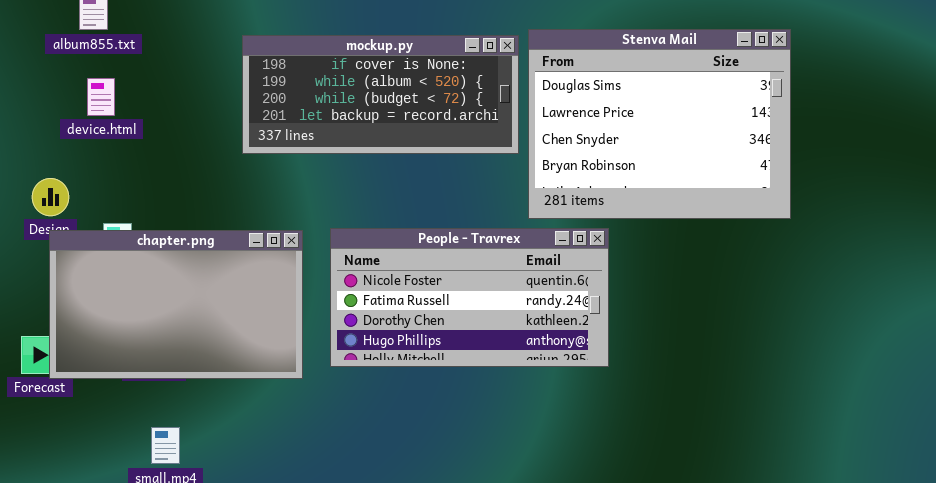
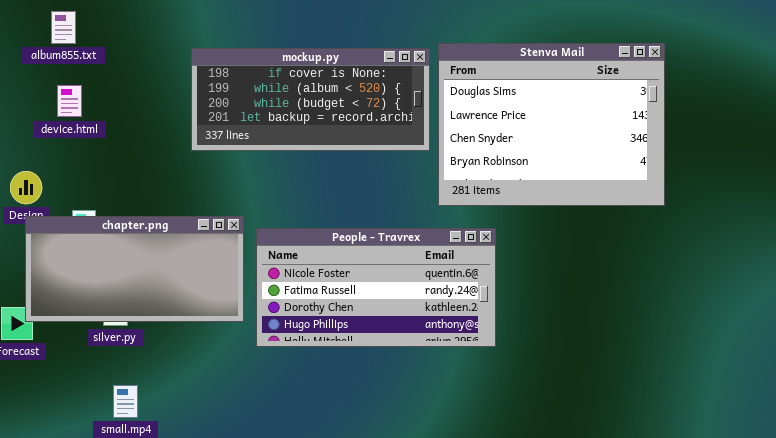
People - Travrex: [330,228,609,367] -> [256,228,496,347], moved
chapter.png: [49,230,303,379] -> [25,216,244,322], resized

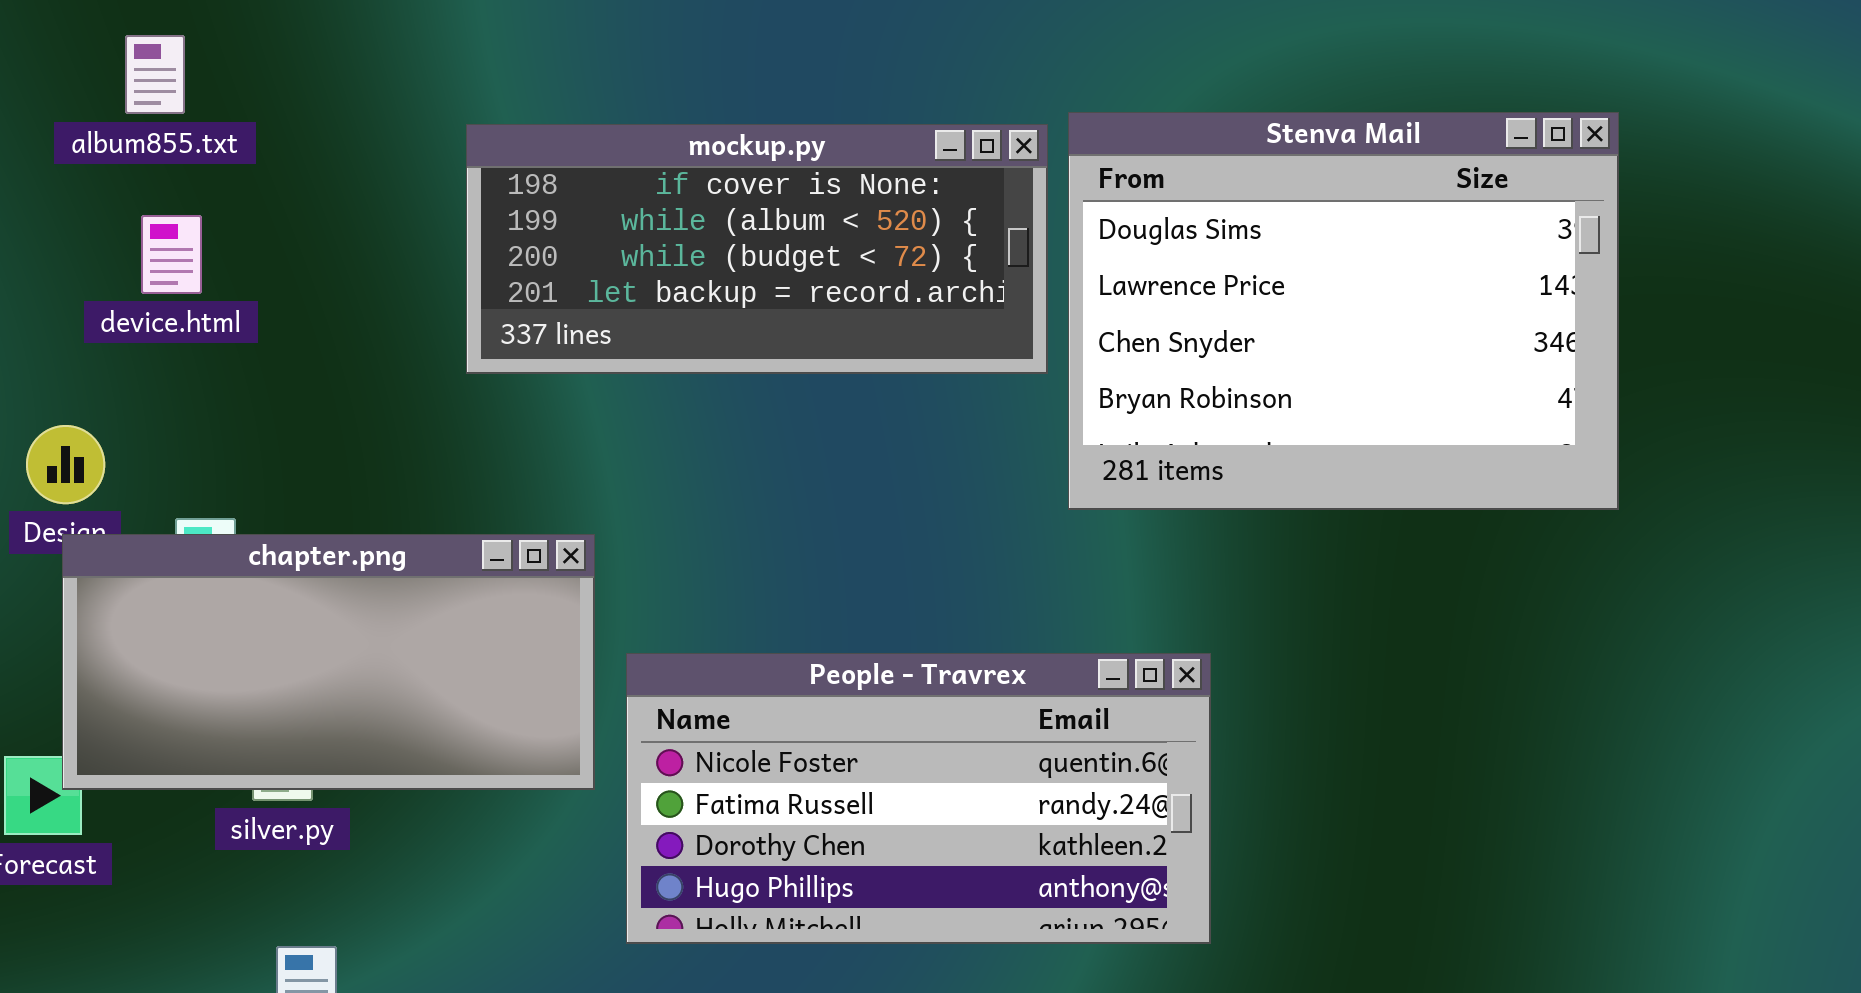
People - Travrex: [256,228,496,347] -> [626,653,1211,944], moved

